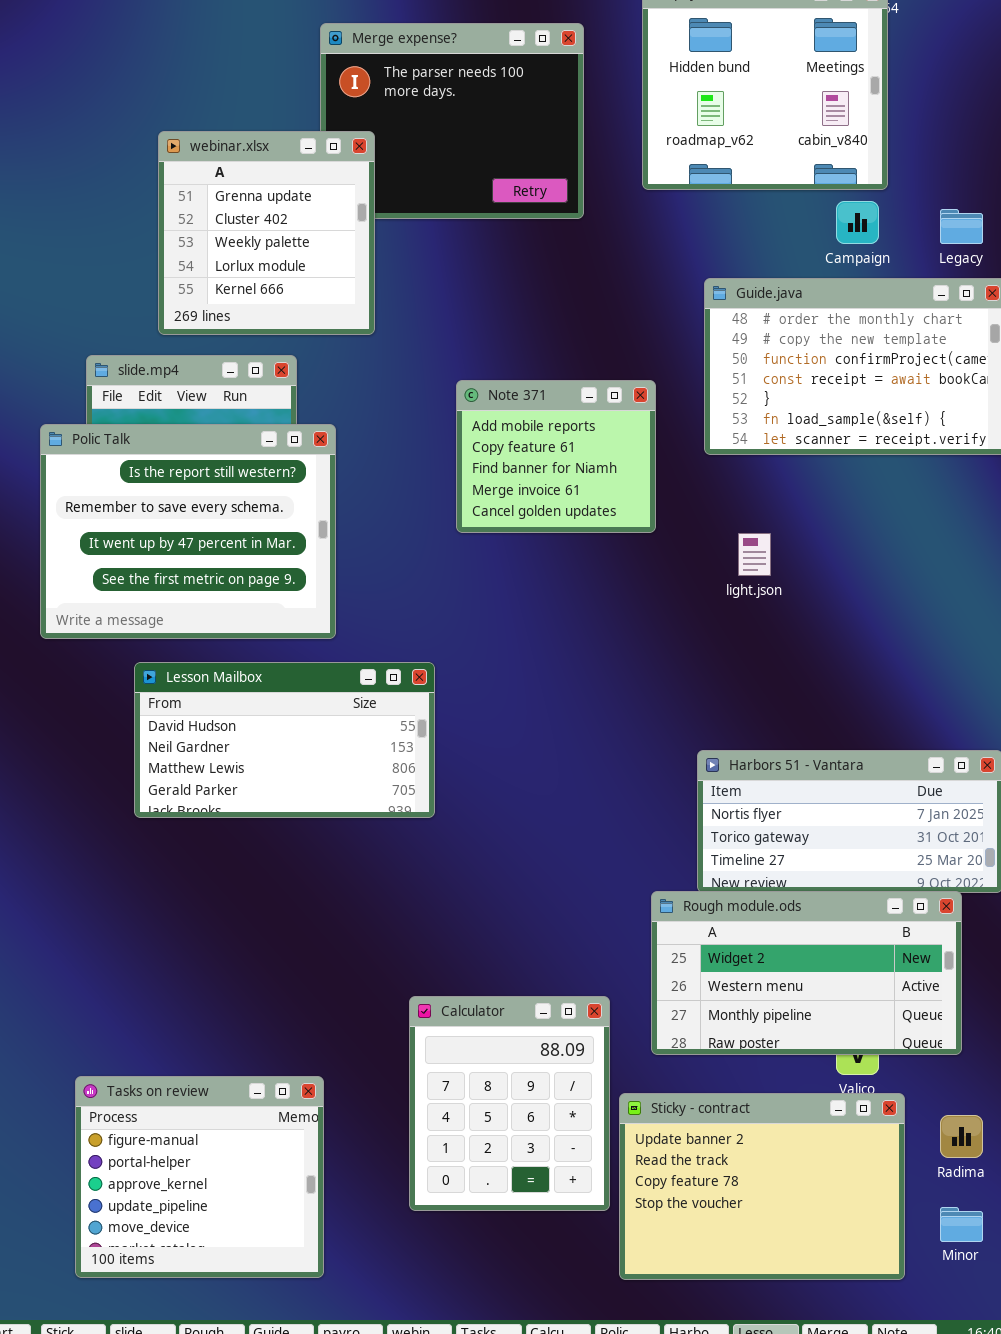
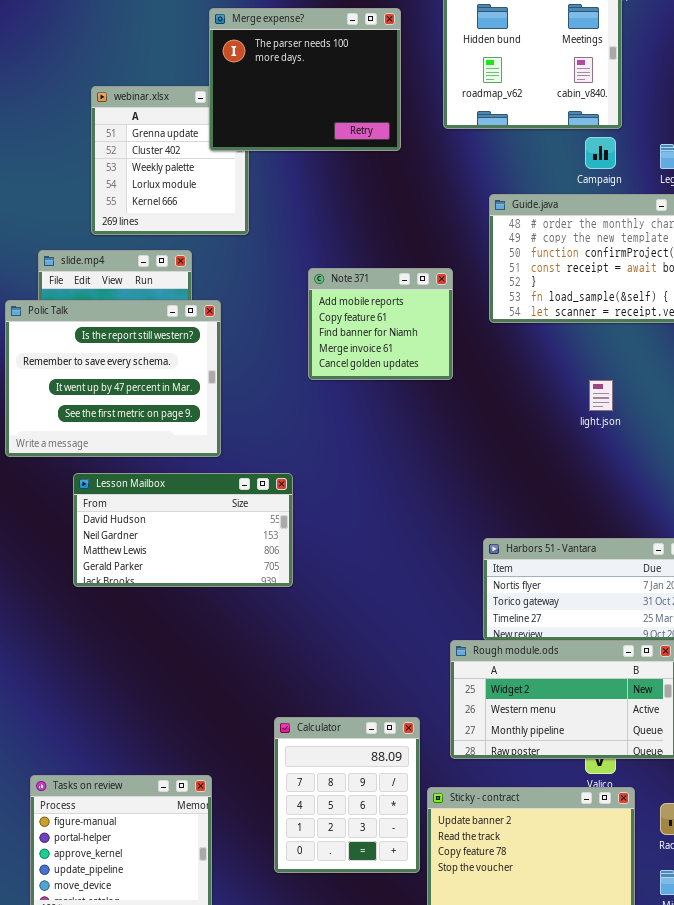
Merge expense?: [320,23,584,219] -> [209,8,401,151], raised
light.json: [738,533,771,576] -> [589,380,613,411], moved

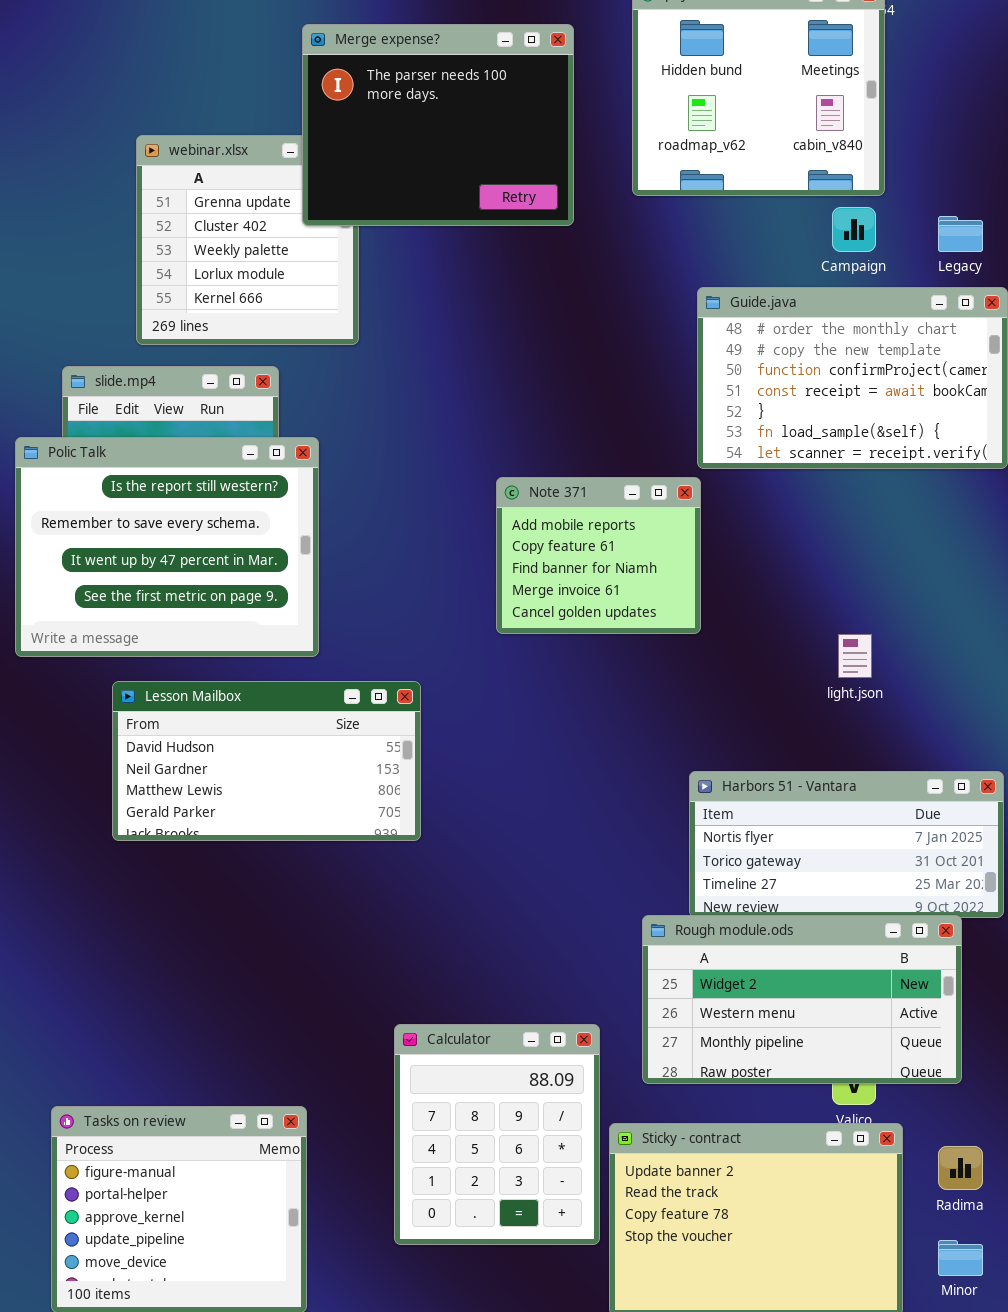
Note 371: [308,268,453,380] -> [496,477,701,634], moved
light.json: [589,380,613,411] -> [838,634,872,678], moved

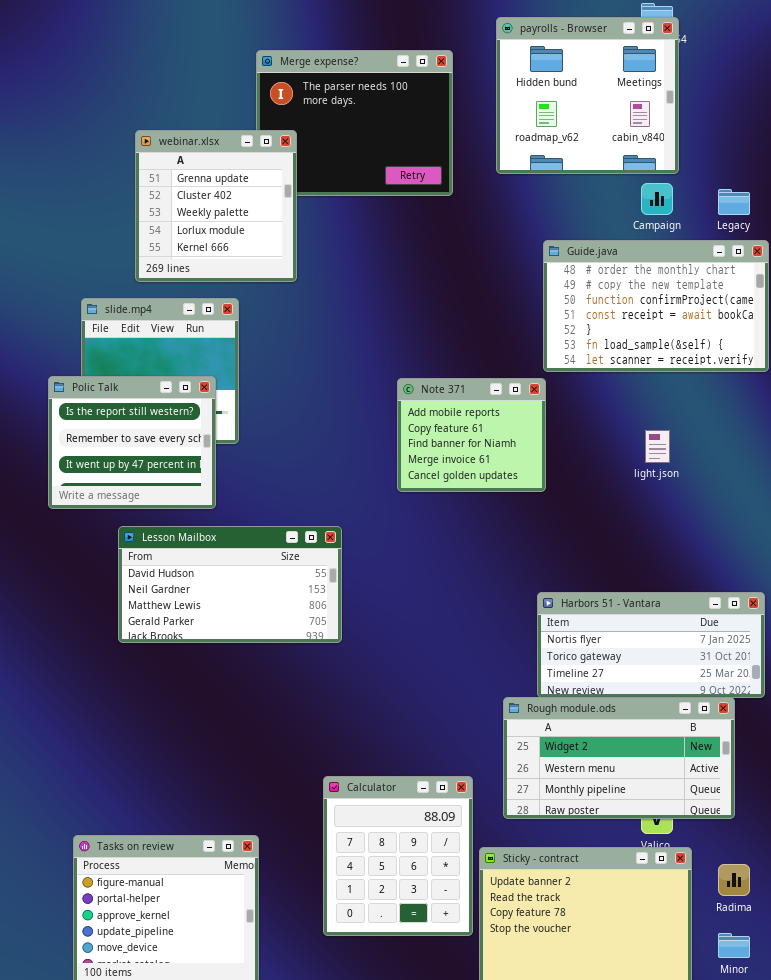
webinar.xlsx: [136,135,359,345] -> [135,130,297,282], raised
Polic Talk: [15,437,319,657] -> [48,376,216,509], resized
light.json: [838,634,872,678] -> [645,430,670,463], moved

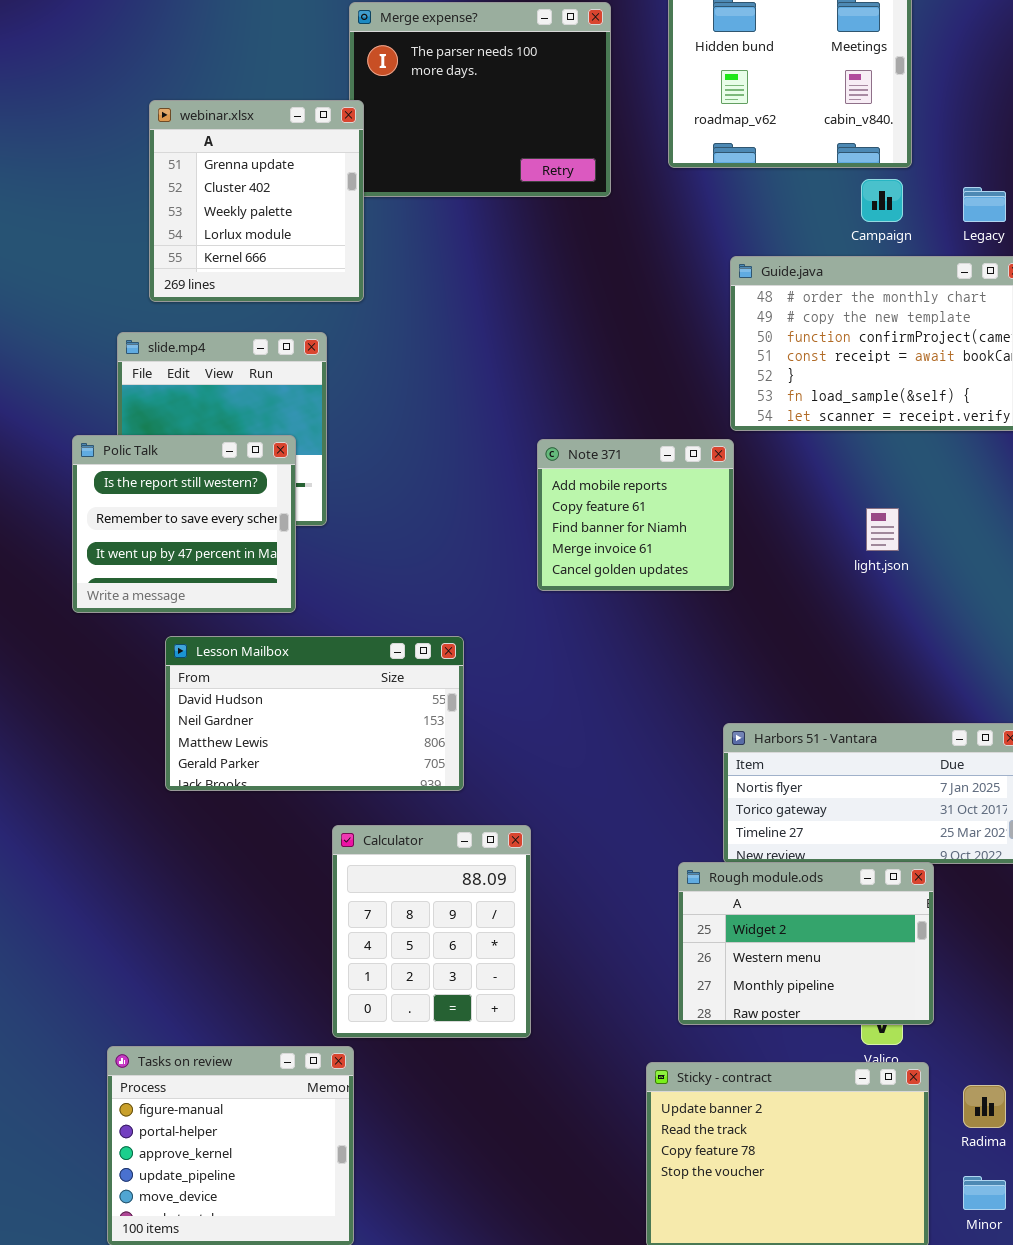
webinar.xlsx: [135,130,297,282] -> [149,100,364,302], moved
Rough module.ods: [503,697,735,819] -> [678,862,934,1025], resized
Calculator: [323,776,473,936] -> [332,825,531,1038], moved

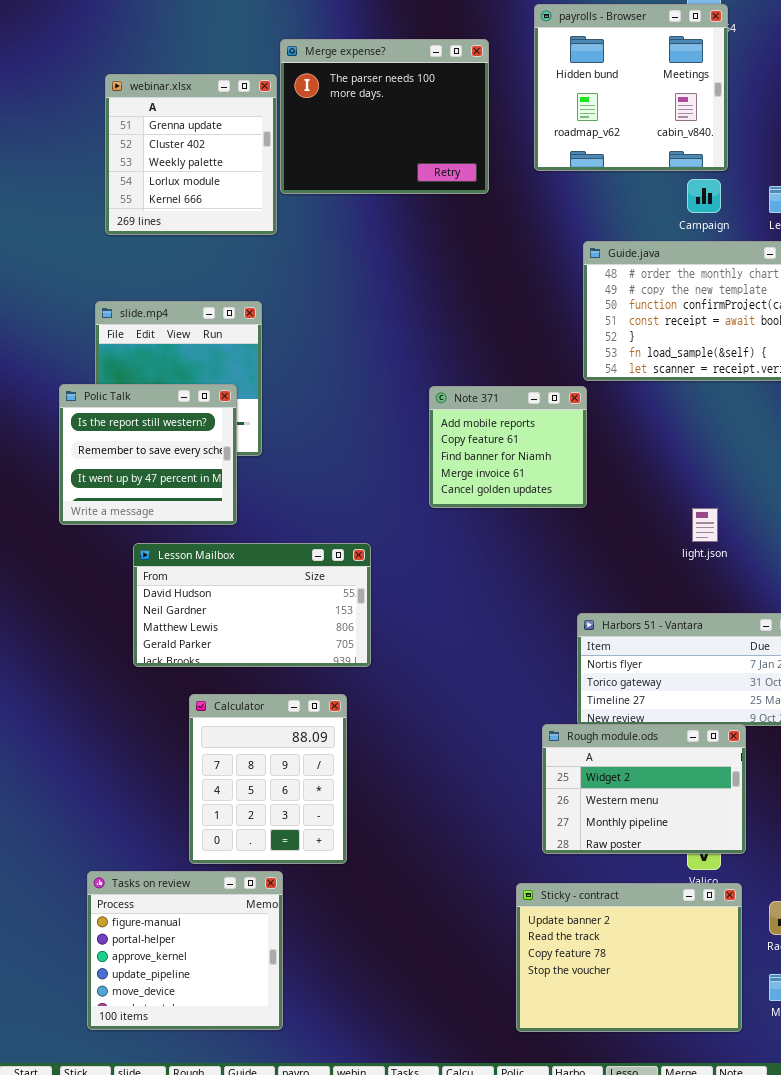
webinar.xlsx: [149,100,364,302] -> [105,74,277,235], moved
light.json: [866,508,899,551] -> [692,508,718,542], moved
Calculator: [332,825,531,1038] -> [189,694,347,864], moved

